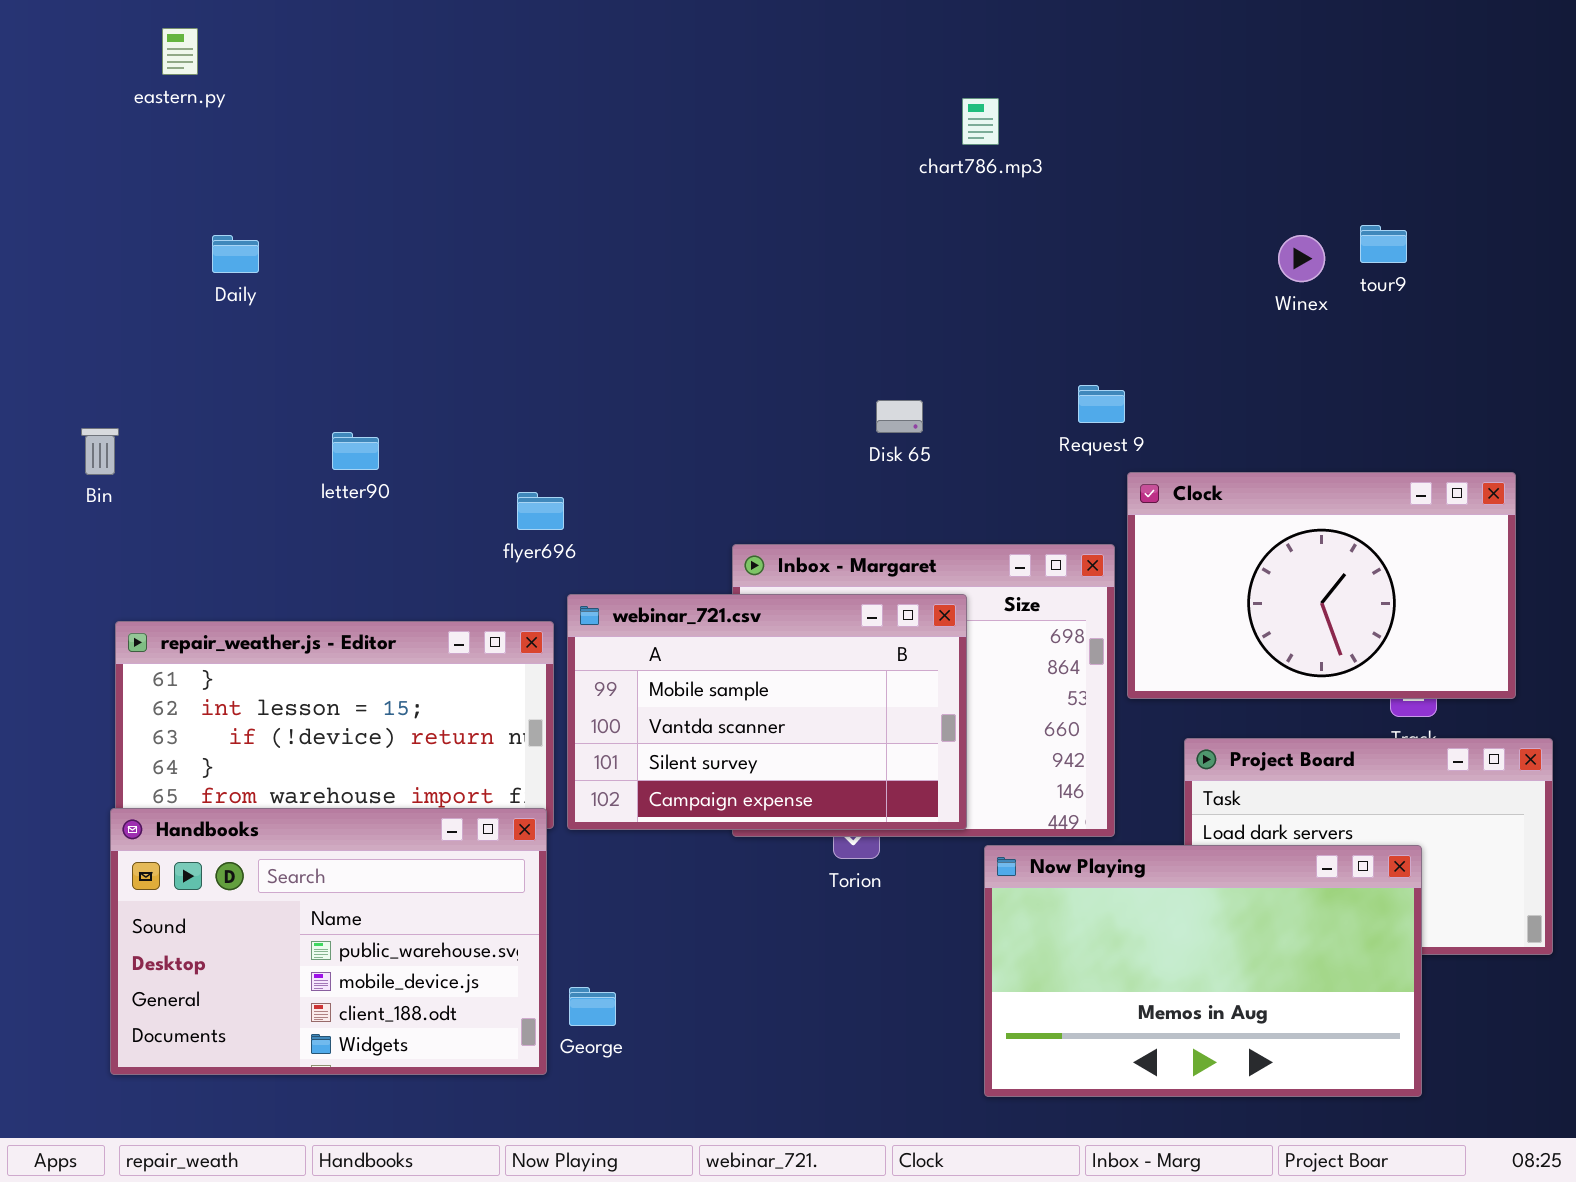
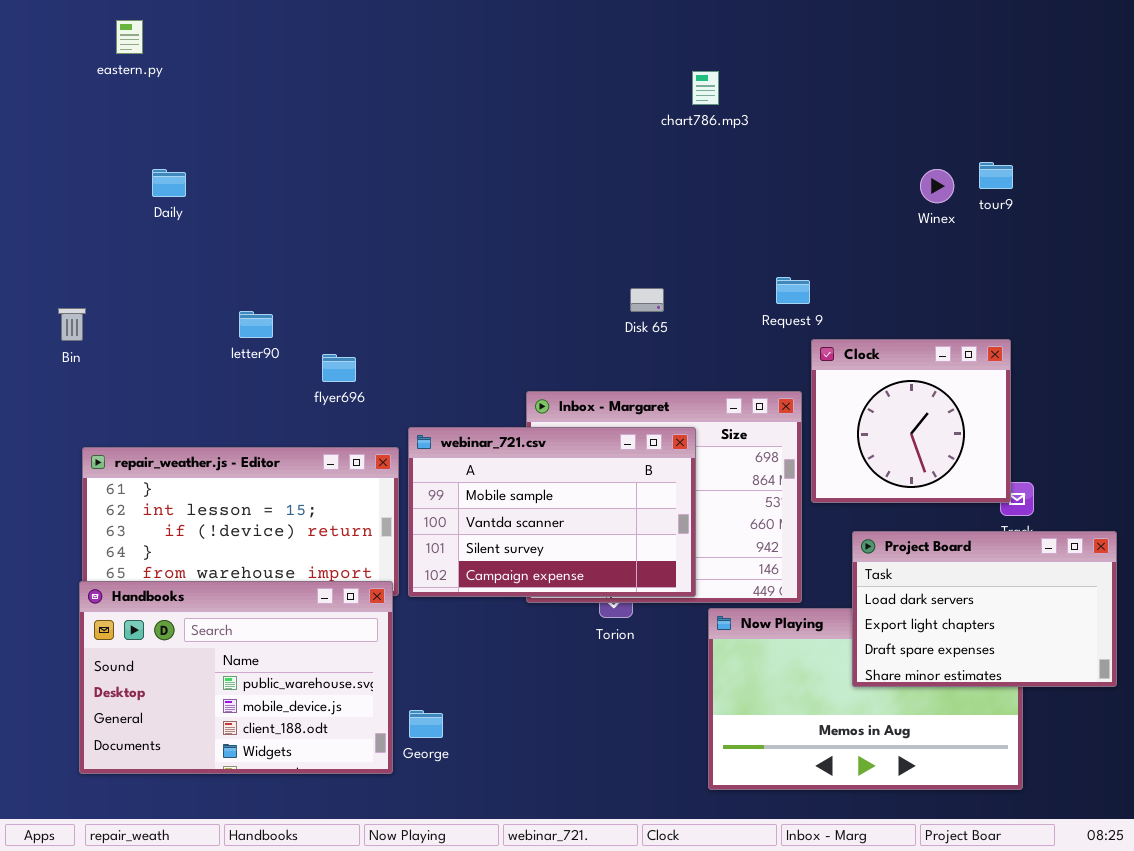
Clock: [1127,472,1516,699] -> [811,339,1011,503], resized
flyer696: [517,492,564,530] -> [322,354,356,382], moved
Project Board: [1184,738,1553,955] -> [852,531,1117,687], raised

